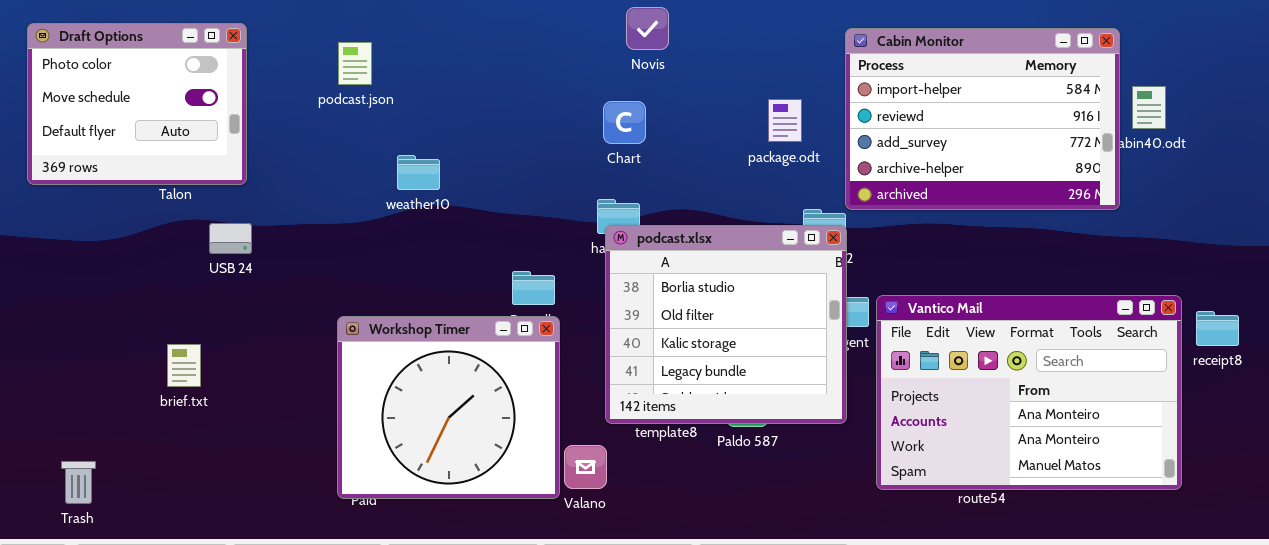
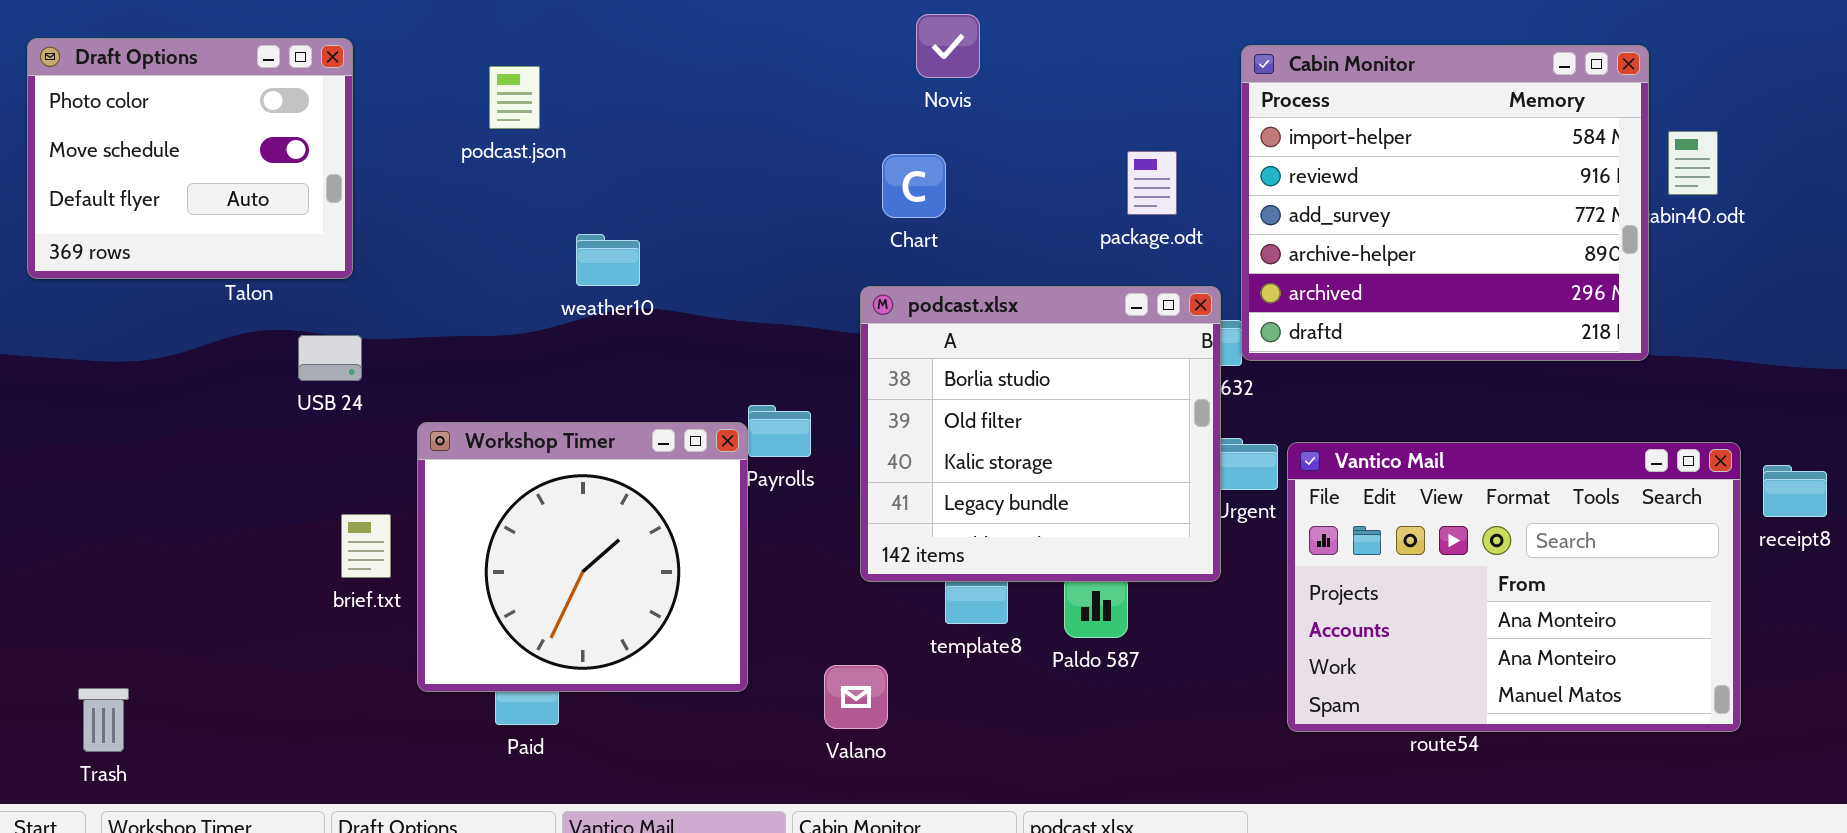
Cabin Monitor: [845,28,1120,210] -> [1241,45,1649,361], resized
podcast.xlsx: [605,225,847,424] -> [860,286,1221,582], moved
Workshop Timer: [337,316,560,499] -> [417,422,748,692], moved
brief.txt: [167,344,201,387] -> [341,514,391,578], moved

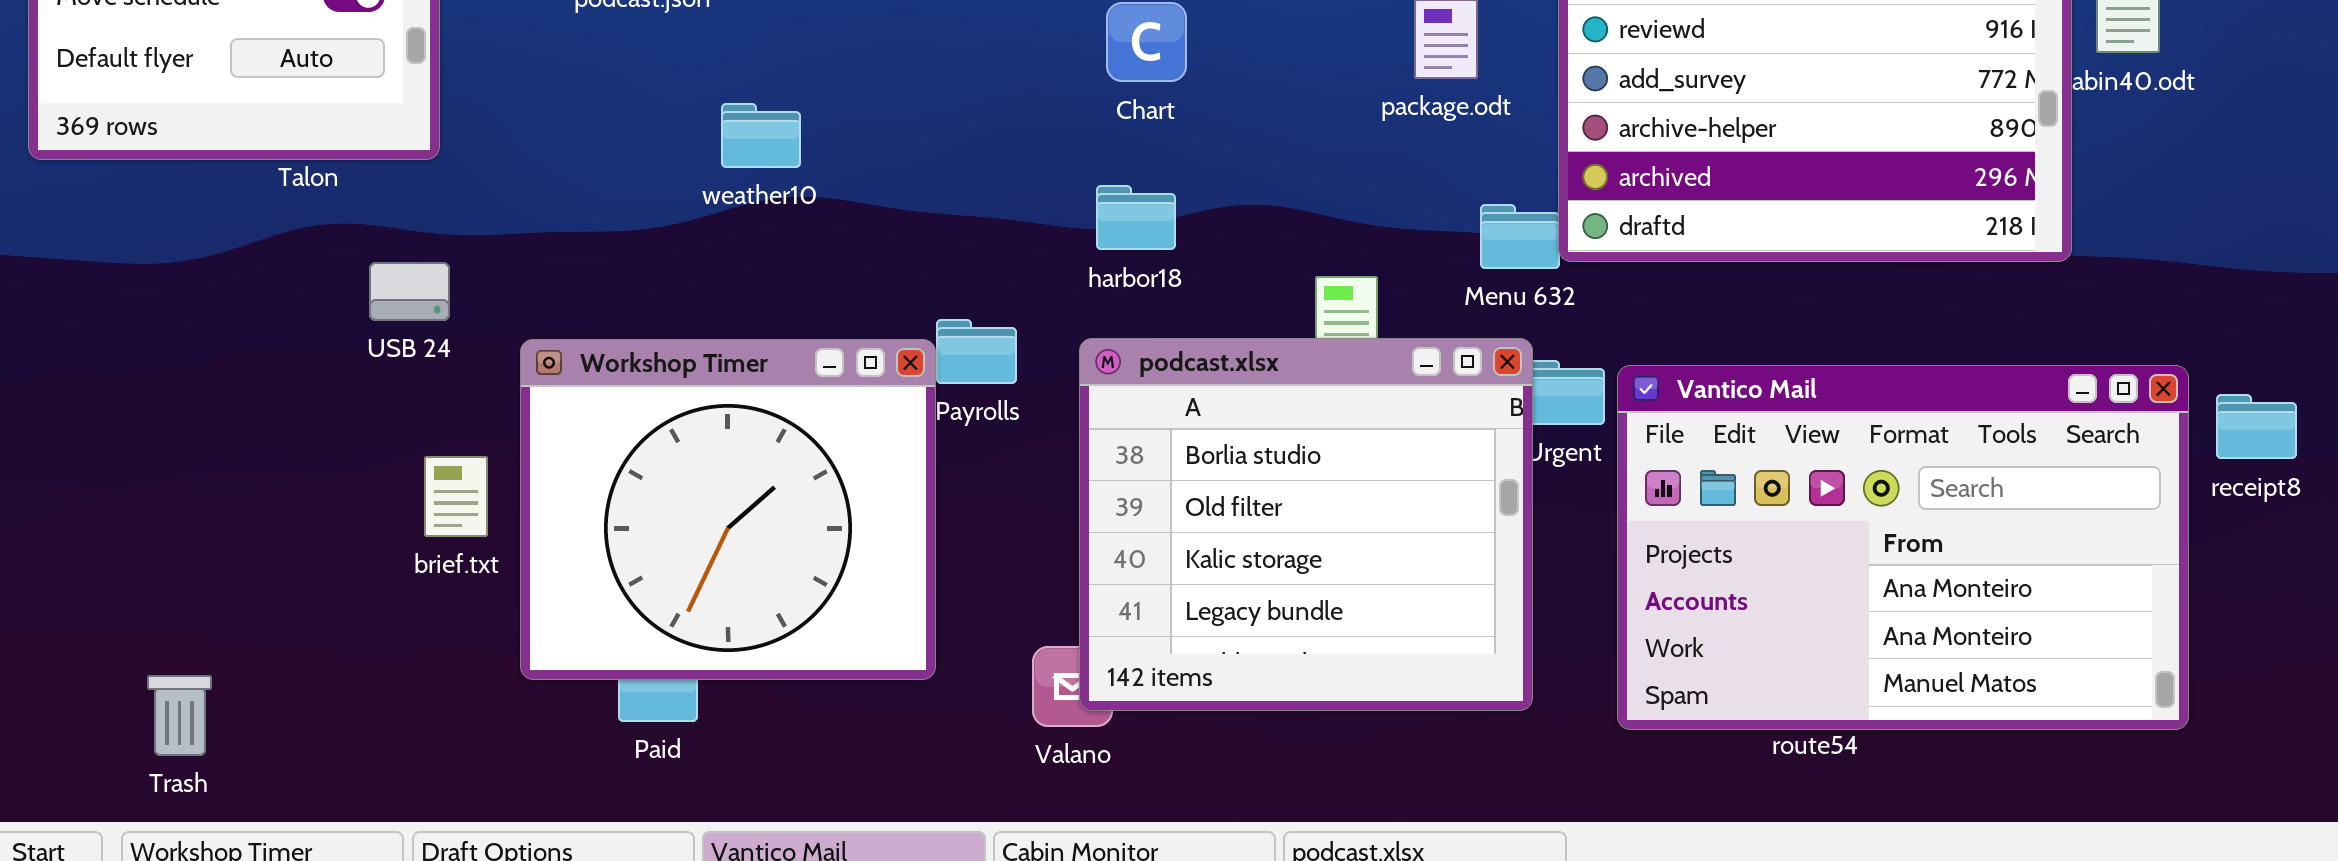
podcast.xlsx: [860,286,1221,582] -> [1079,338,1533,711], moved
USB 24: [298,335,362,381] -> [369,262,450,321], moved
Trash: [78,688,129,752] -> [147,675,212,756], moved

